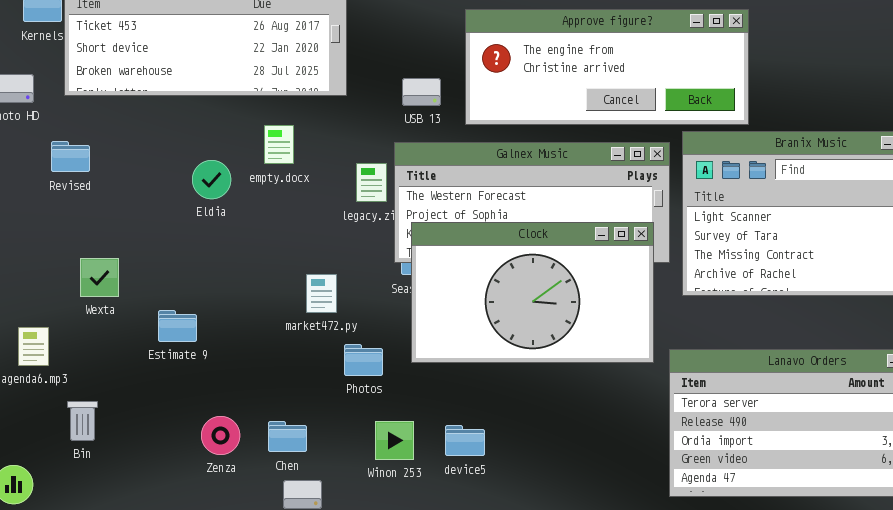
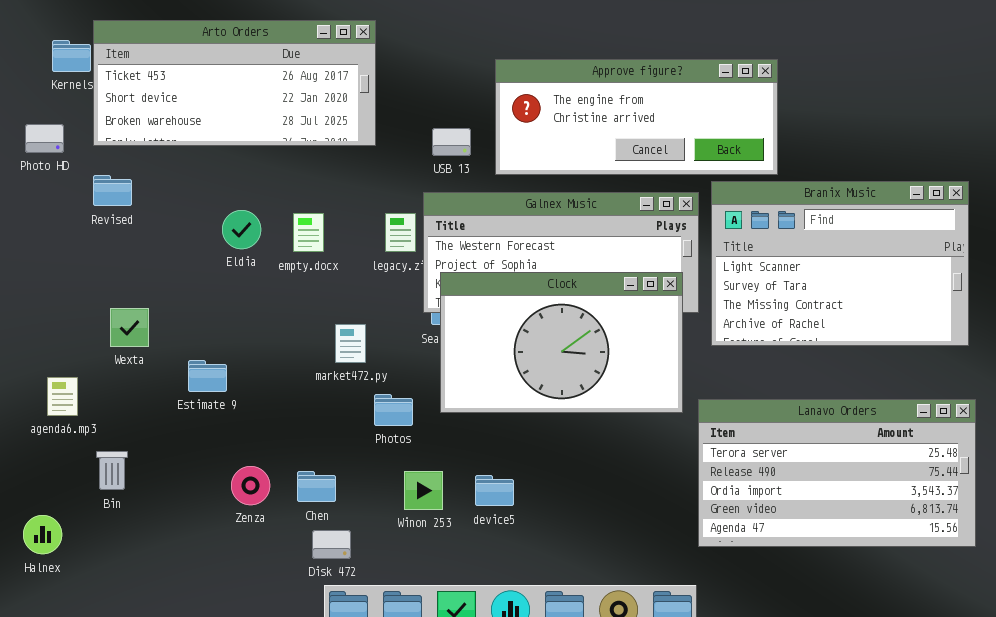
empty.docx: [264,125,294,164] -> [293,213,324,252], moved
Revised: [51,141,90,172] -> [93,175,132,206], moved

